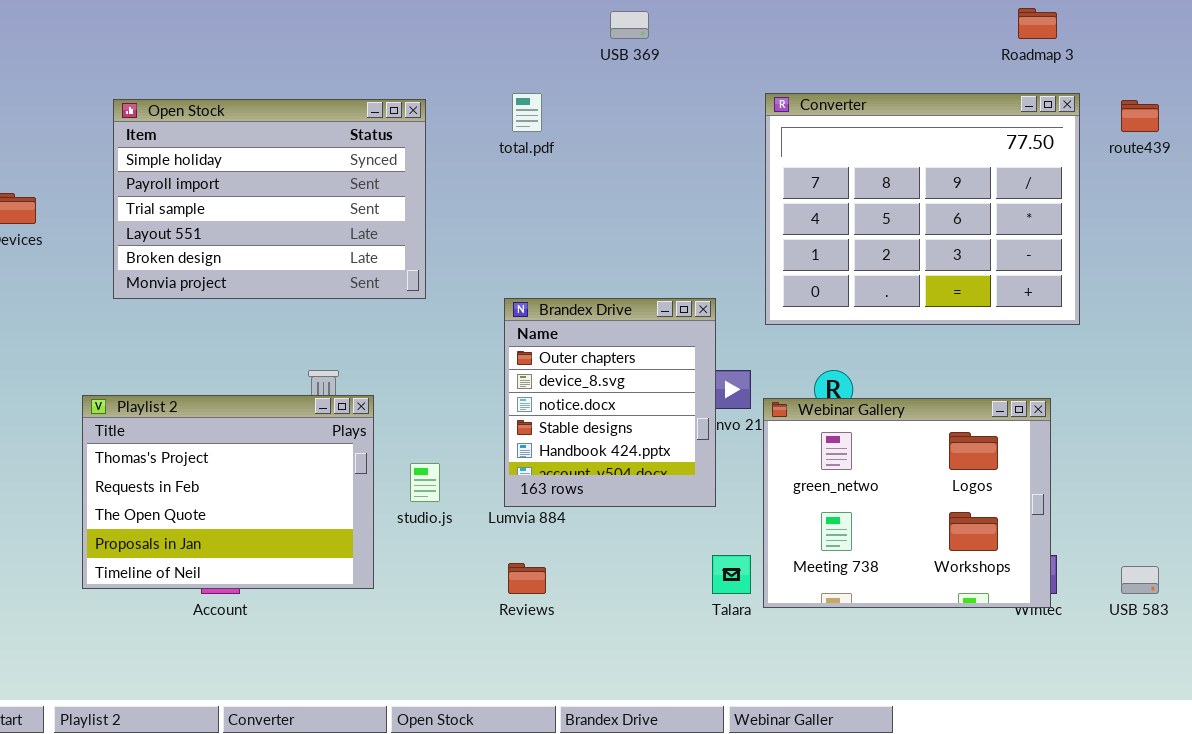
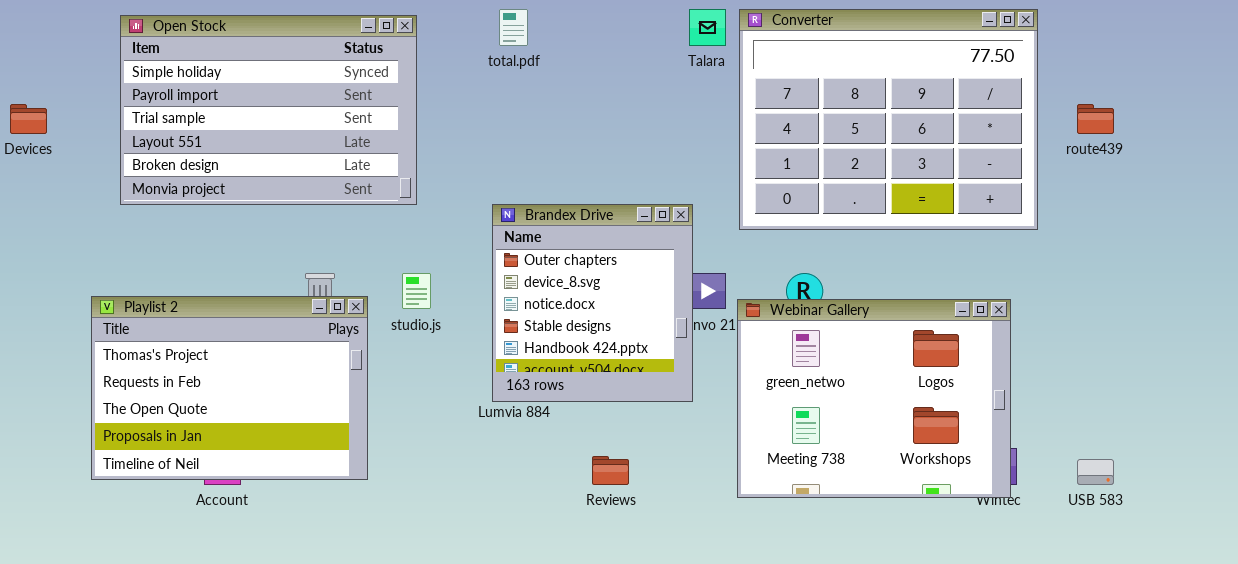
route439: [1121,100,1159,132] -> [1077,104,1114,134], moved
studio.js: [410,463,440,502] -> [402,273,431,309], moved
Talara: [712,555,751,594] -> [689,9,726,46], moved
Reviews: [508,563,546,594] -> [592,456,629,485], moved

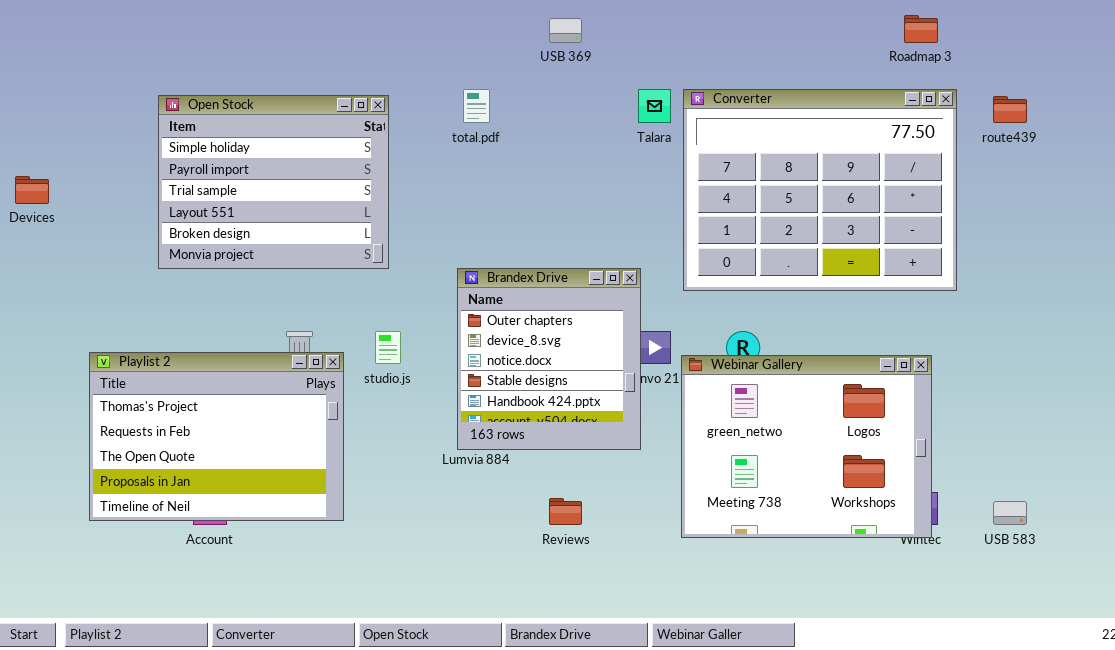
Open Stock: [120,15,417,205] -> [158,95,389,269], resized
route439: [1077,104,1114,134] -> [993,96,1027,123], moved

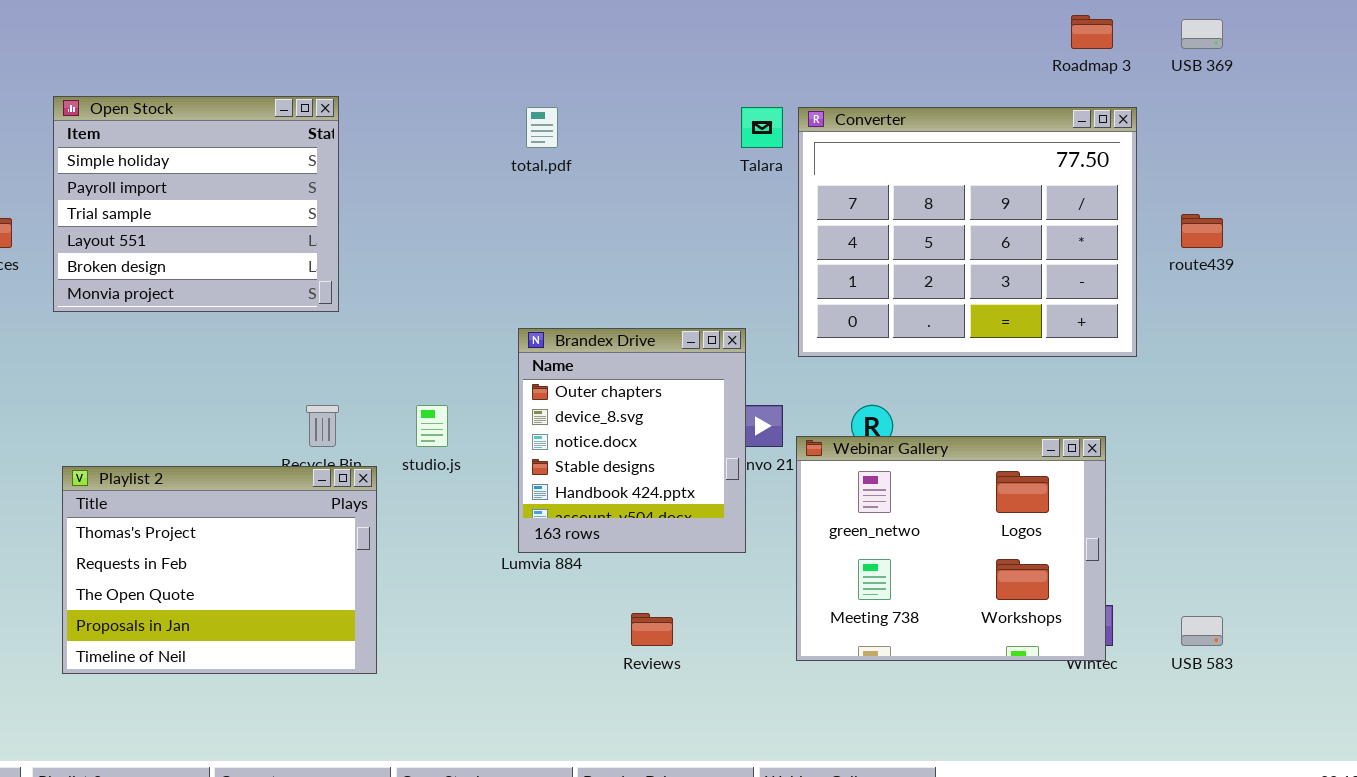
USB 369: [549,18,582,43] -> [1181,19,1223,49], moved
Open Stock: [158,95,389,269] -> [53,96,339,312], moved
route439: [993,96,1027,123] -> [1181,214,1223,248], moved
Playlist 2: [89,352,344,521] -> [62,466,377,674], moved

